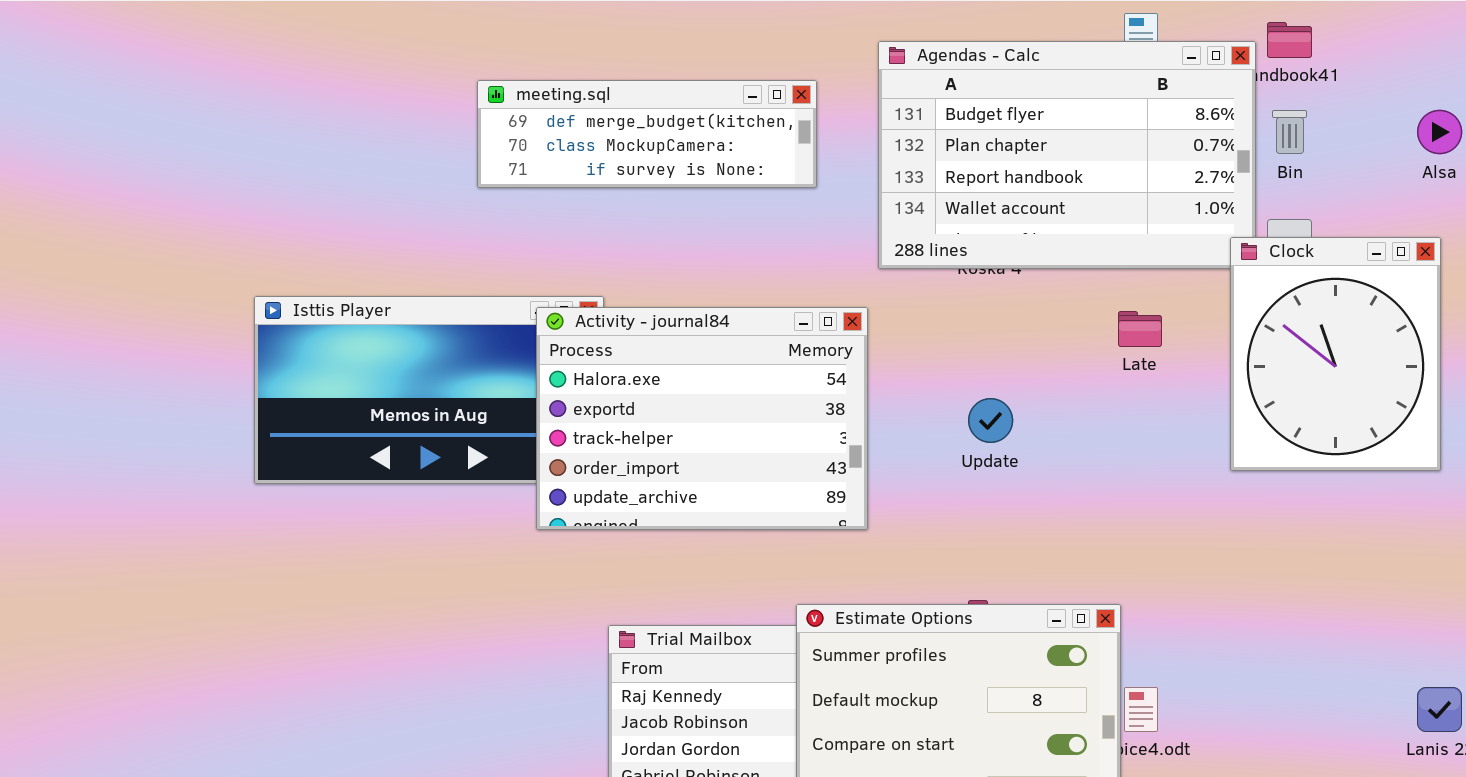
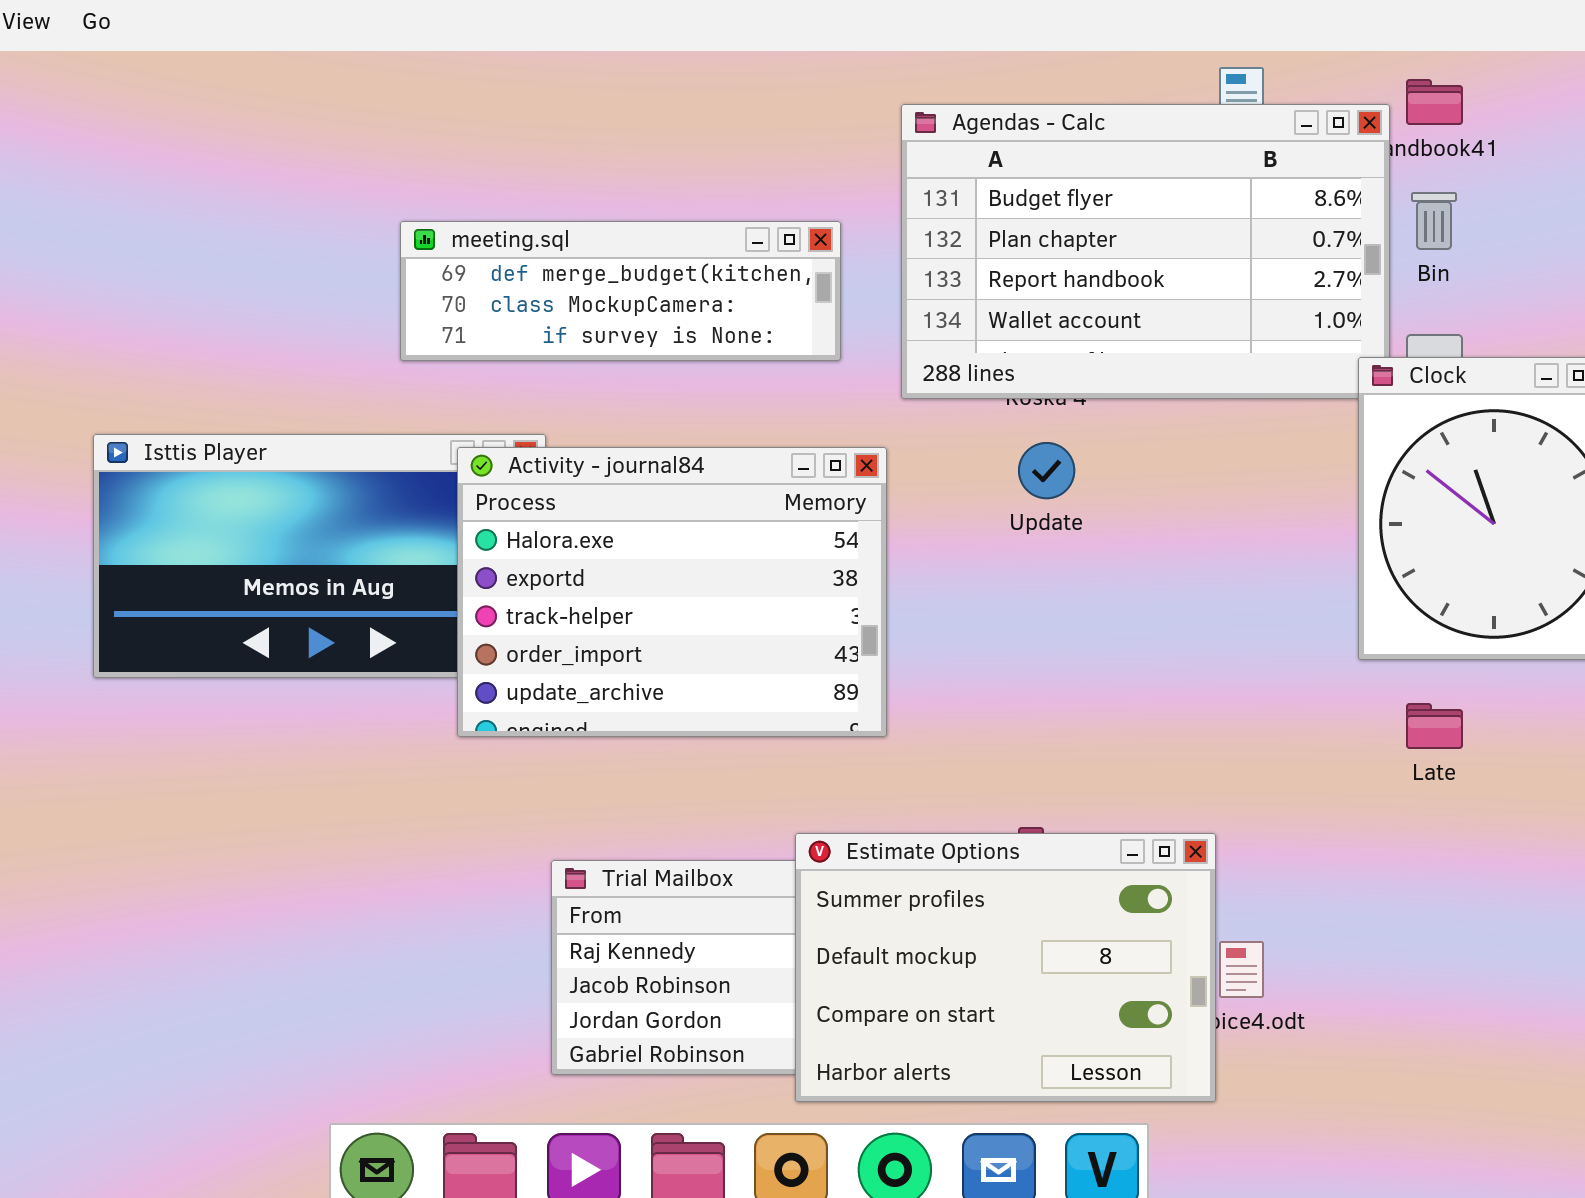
meeting.sql: [477,80,817,188] -> [400,221,841,361], moved
Late: [1118,311,1162,347] -> [1406,703,1463,749], moved
Update: [968,398,1013,443] -> [1018,442,1075,499], moved

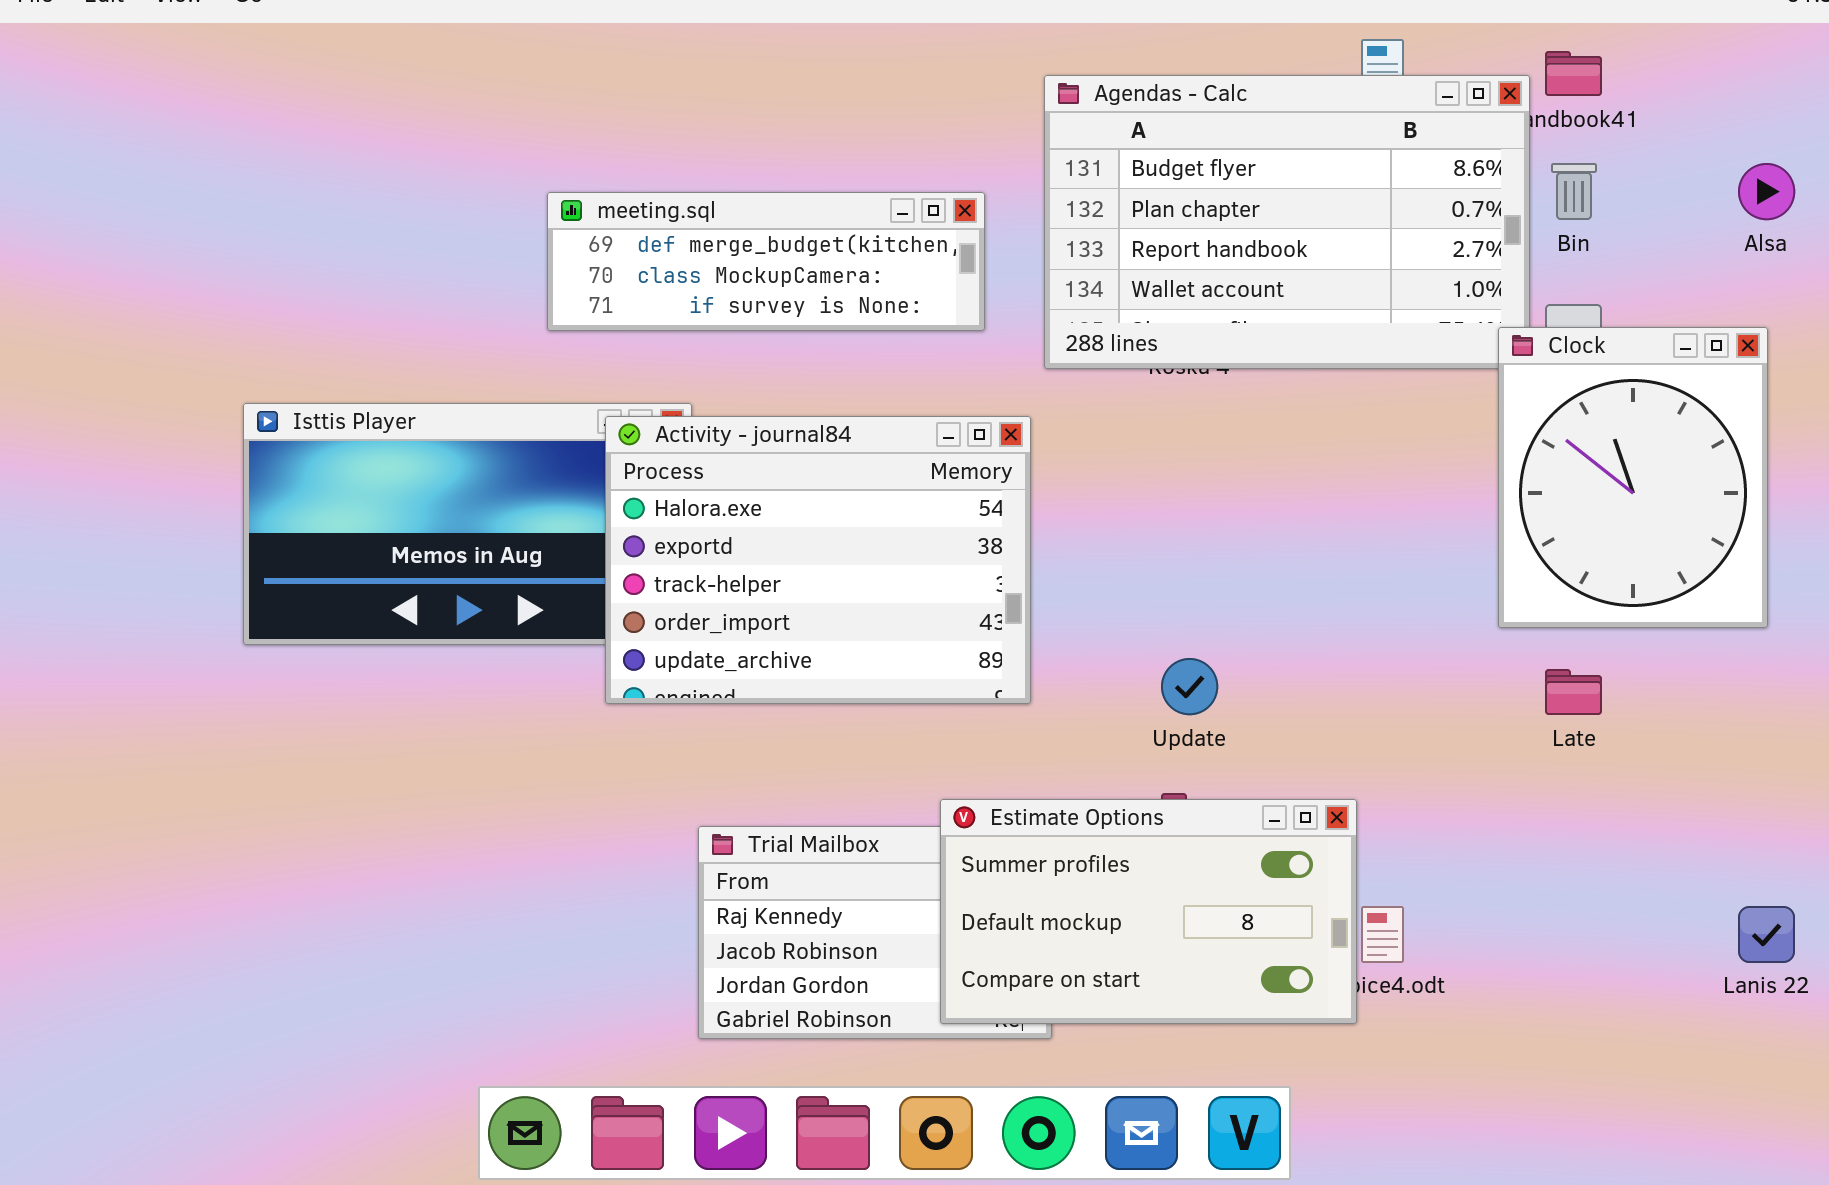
Update: [1018,442,1075,499] -> [1161,658,1218,715], moved
Estimate Options: [795,833,1216,1102] -> [940,799,1357,1024], resized

